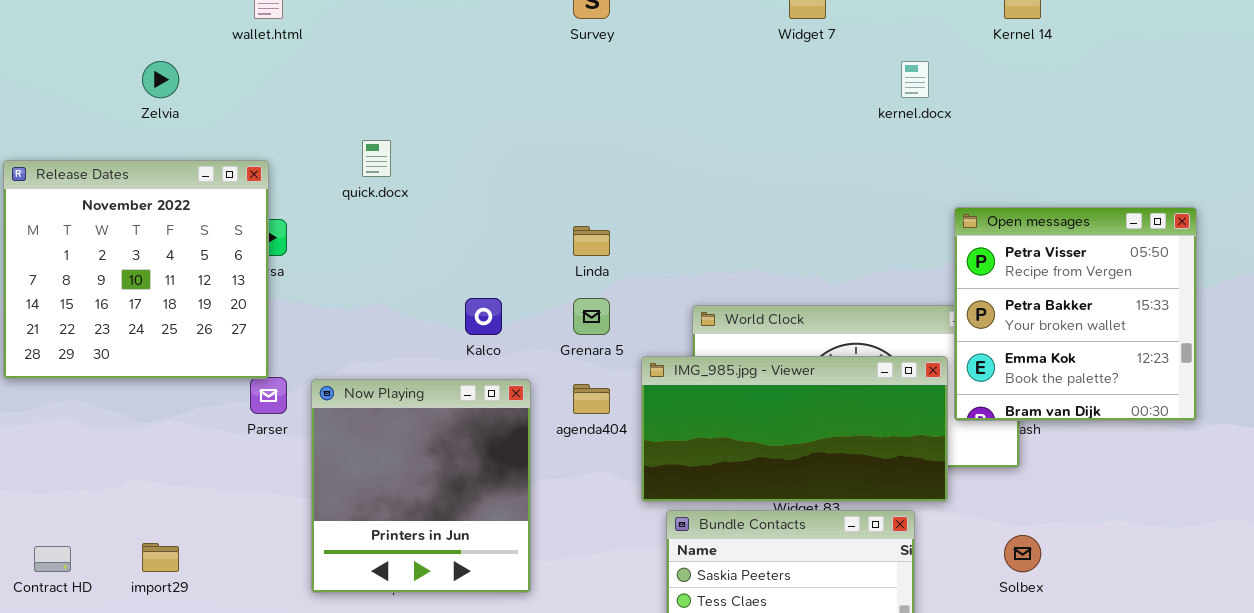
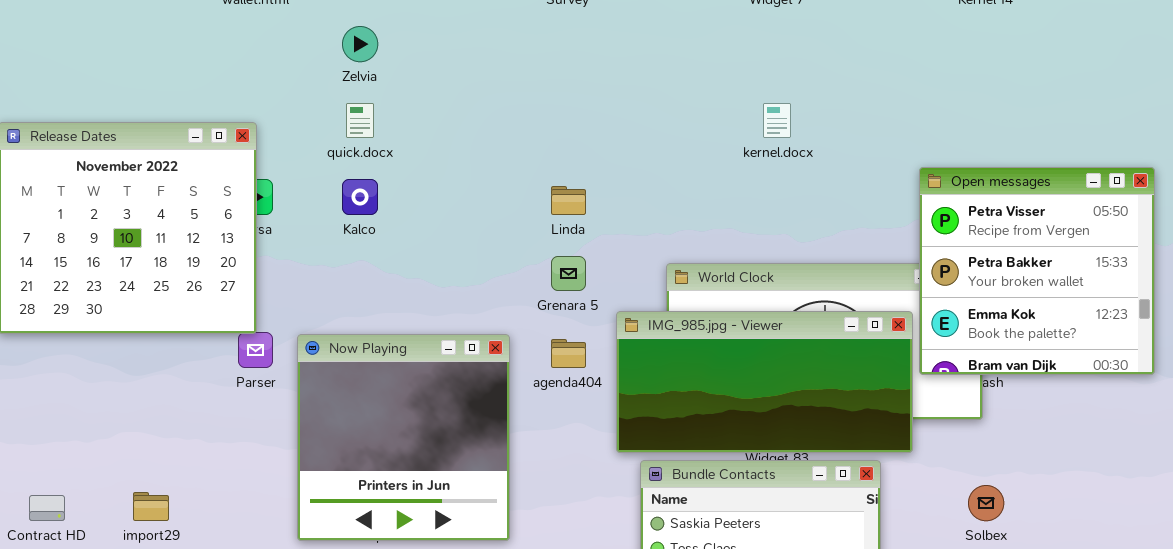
Zelvia: [142,61,179,98] -> [342,26,378,62], moved
kernel.docx: [901,61,929,98] -> [763,103,791,138], moved
Kalco: [465,298,502,335] -> [342,179,378,215], moved

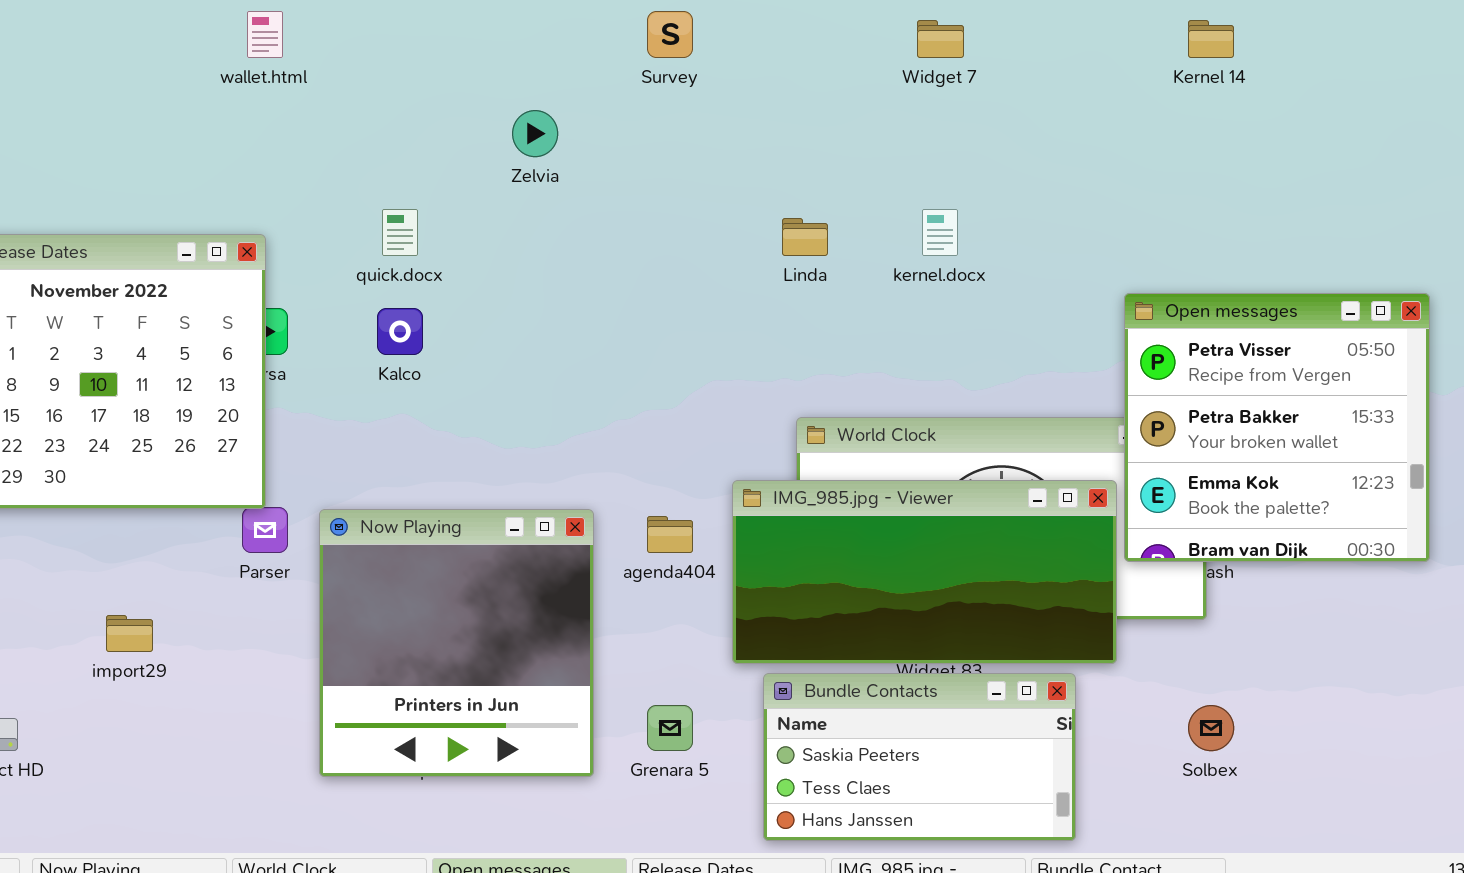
Zelvia: [342,26,378,62] -> [512,110,558,157], moved
Linda: [551,186,586,215] -> [782,218,828,256], moved
Grenara 5: [551,256,586,291] -> [647,705,693,751], moved
import29: [133,492,169,521] -> [106,615,153,652], moved

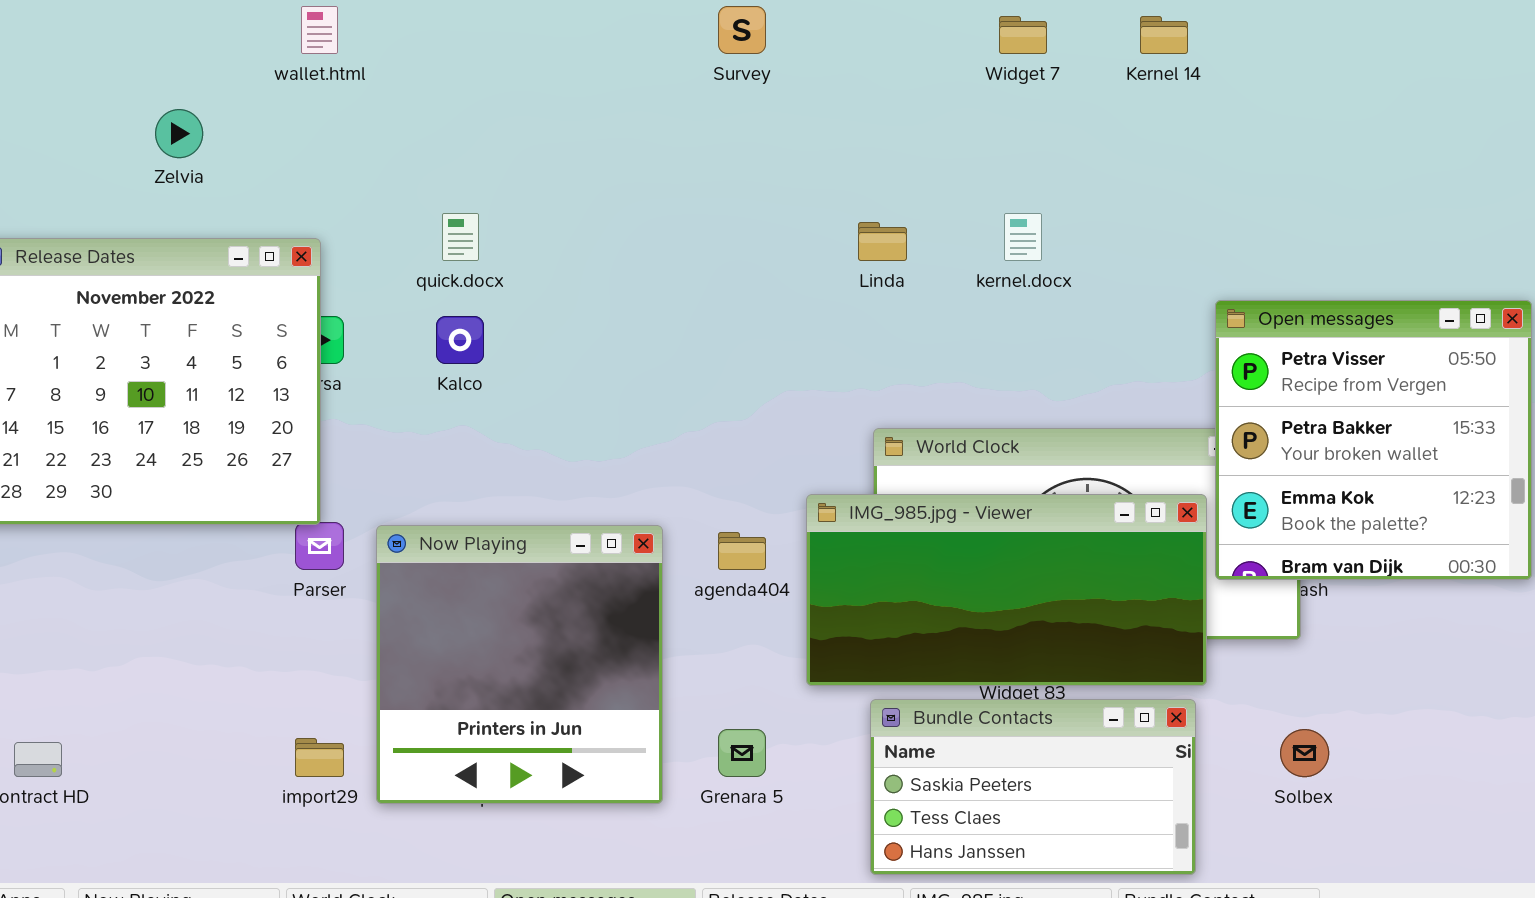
Kernel 14: [1188,20,1234,58] -> [1140,16,1188,54], moved
Zelvia: [512,110,558,157] -> [155,109,203,158], moved
import29: [106,615,153,652] -> [295,738,344,777], moved
Bundle Contacts: [763,673,1076,841] -> [870,699,1196,875], moved

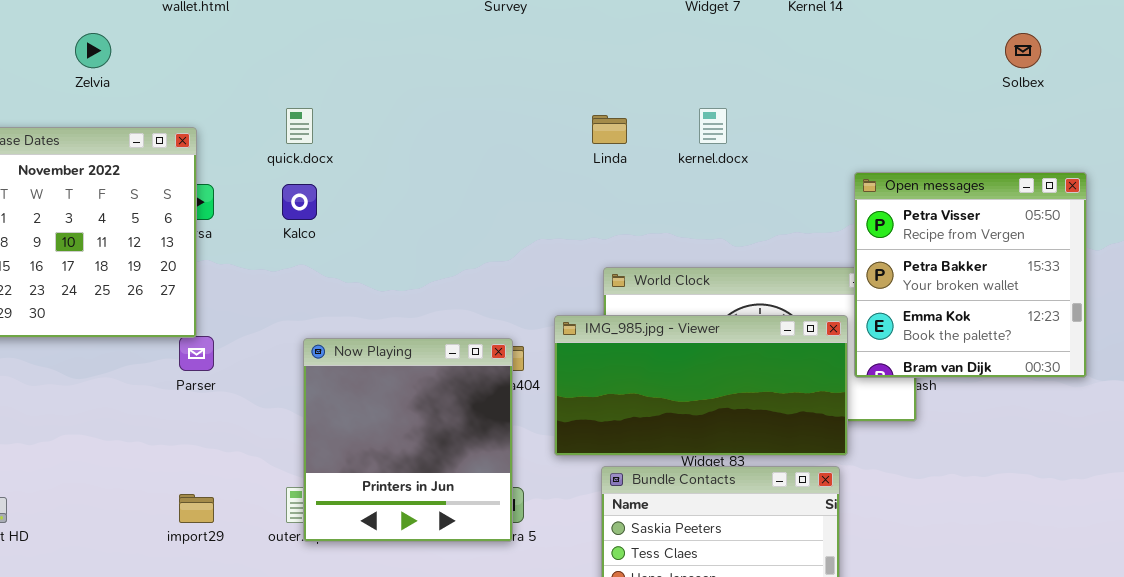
Now Playing: [376,525,663,804] -> [303,338,513,542], moved
Solbex: [1280,729,1329,777] -> [1005,33,1041,68], moved

